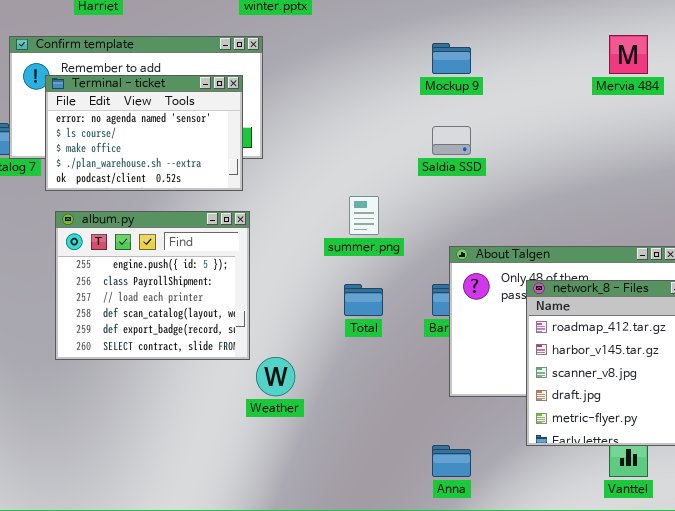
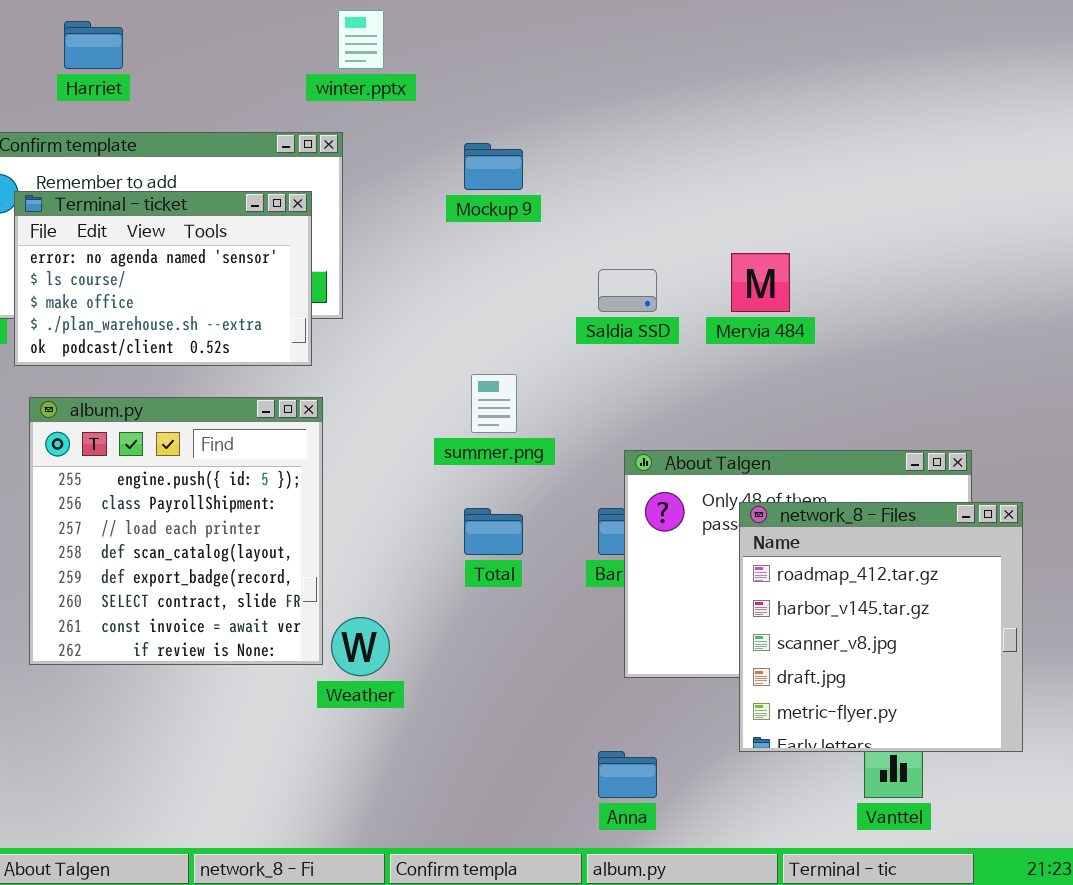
Mervia 484: [609,35,648,74] -> [731,253,790,312], moved
Mockup 9: [432,43,471,74] -> [464,143,523,190], moved
album.py: [55,211,250,360] -> [29,397,323,665], resized

